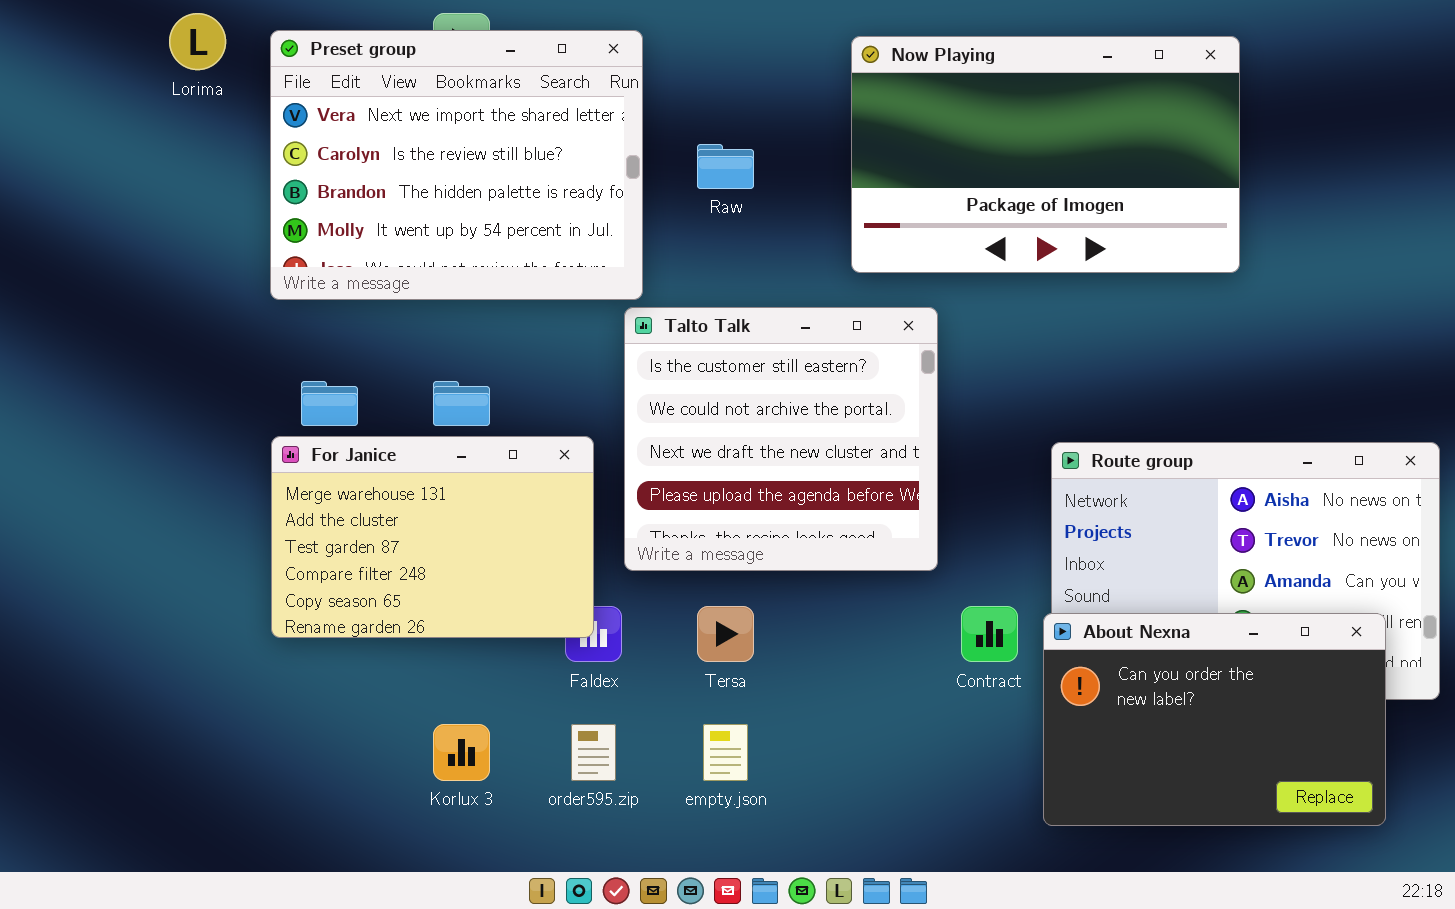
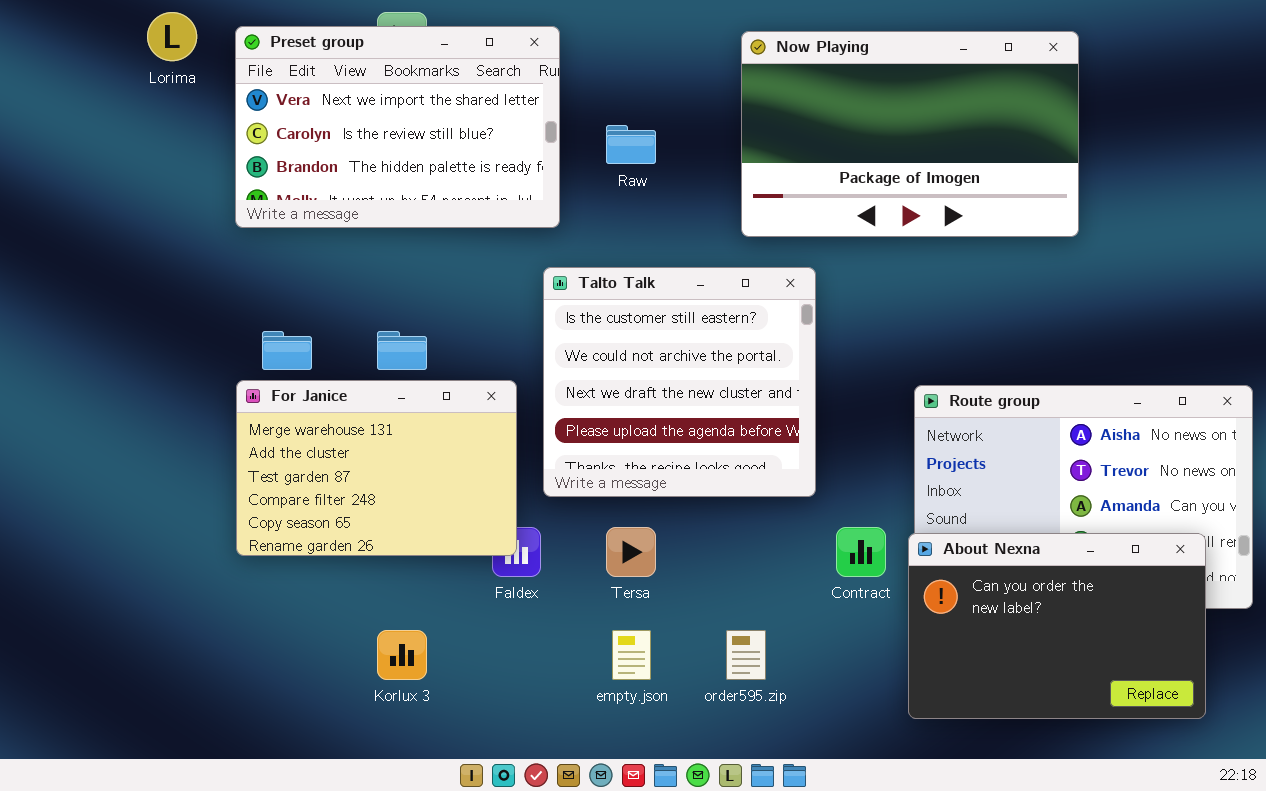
Preset group: [270,30,643,300] -> [235,26,560,228], resized
order595.zip: [571,724,616,781] -> [726,630,766,680], moved

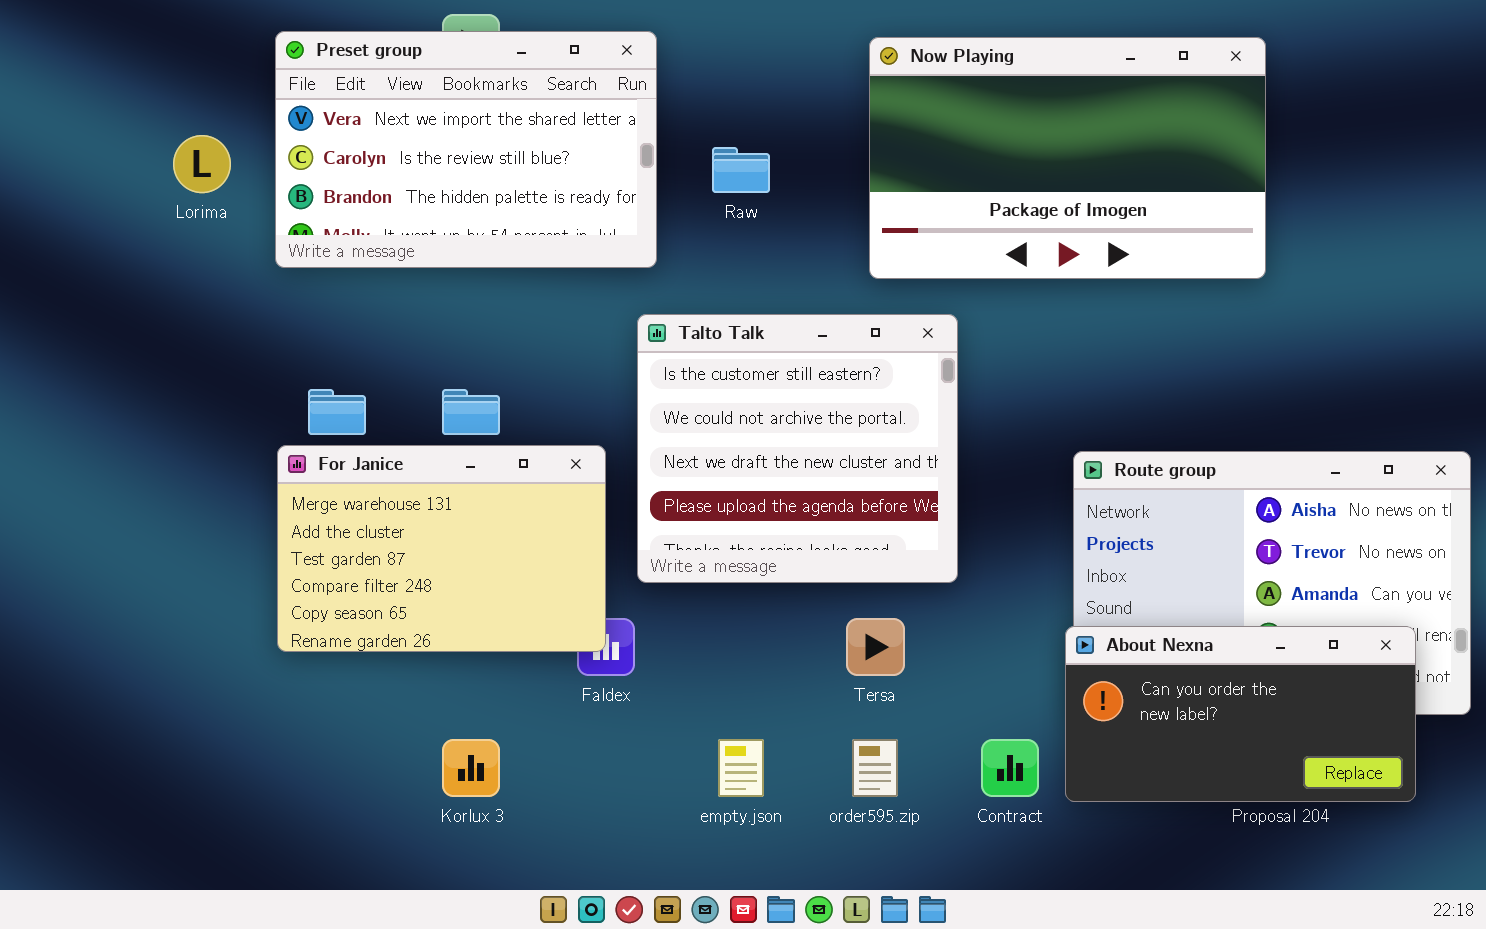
Lorima: [147,12,197,61] -> [173,135,231,193], moved
Tersa: [606,527,656,577] -> [846,618,905,676], moved
Contract: [836,527,886,577] -> [981,739,1039,797], moved
About Nexna: [908,533,1206,719] -> [1065,626,1416,802], resized

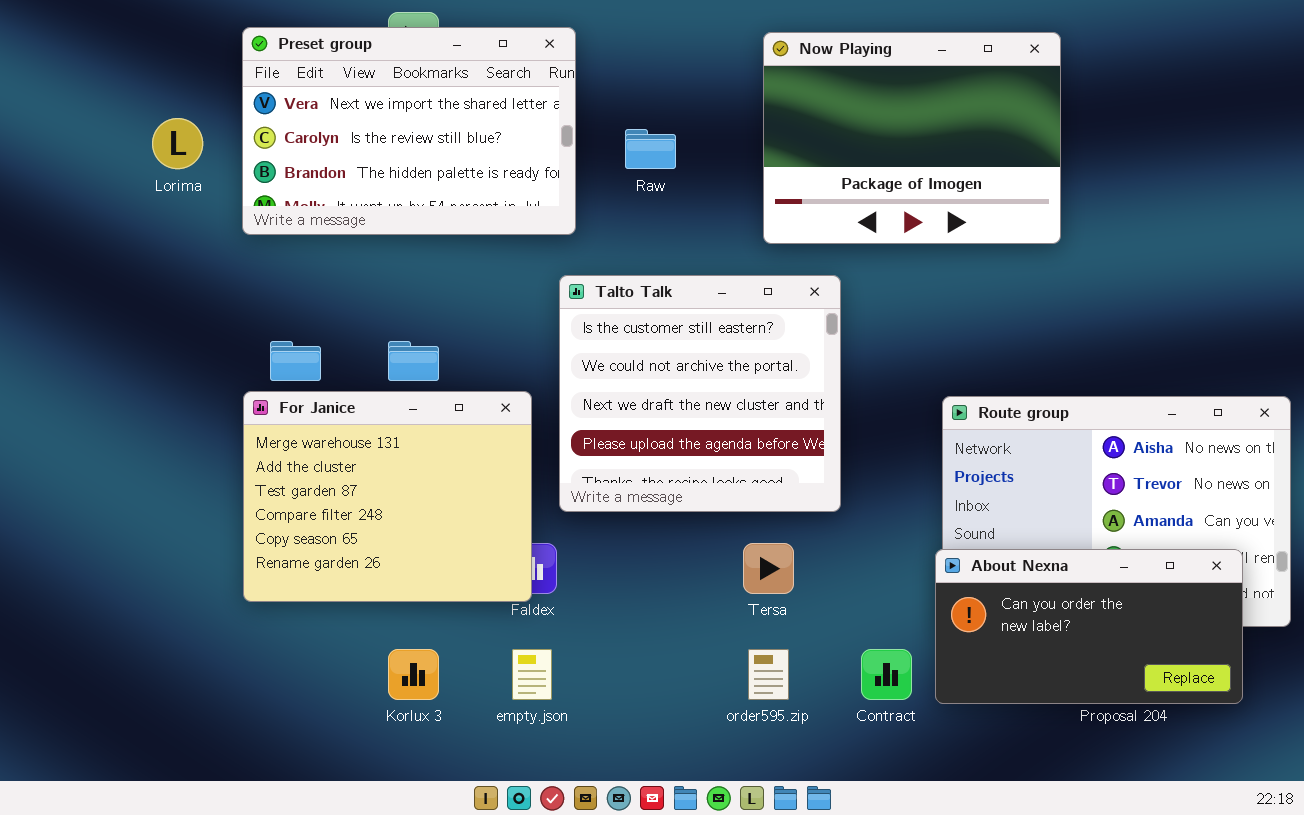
Now Playing: [869,37,1266,279] -> [763,32,1061,244], resized
For Janice: [277,445,606,652] -> [243,391,532,602], resized
empty.json: [718,739,764,797] -> [512,649,552,700], moved

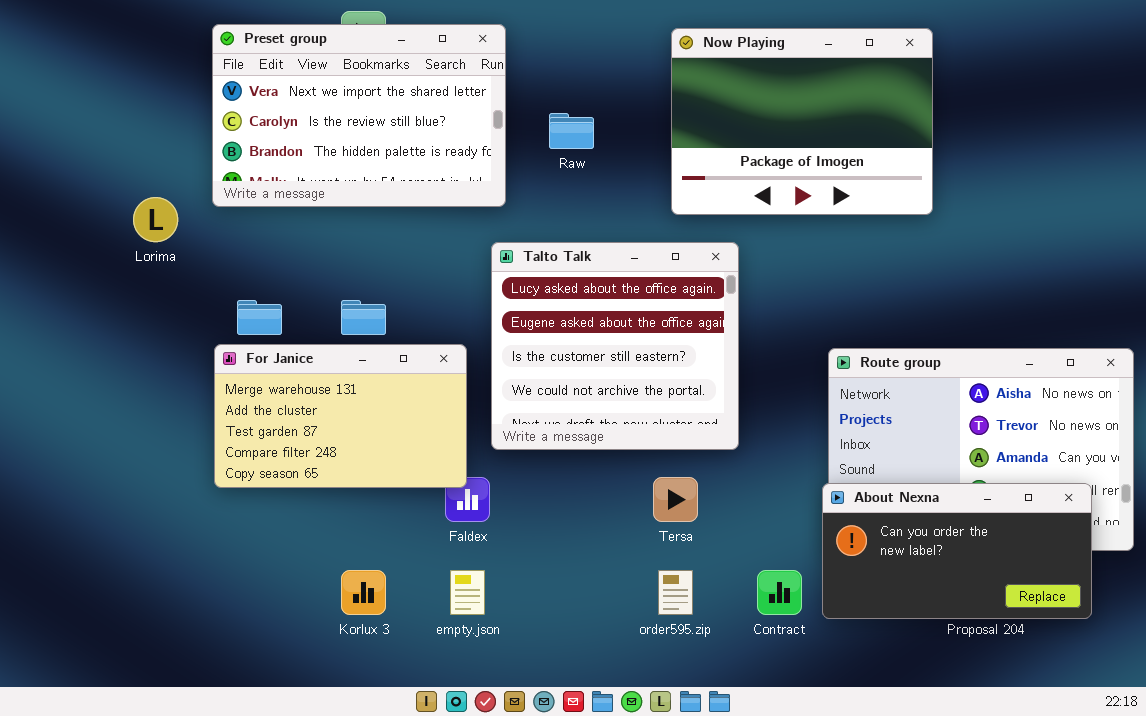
Lorima: [152,118,203,169] -> [133,197,178,242], moved
Talto Talk: [559,275,841,512] -> [491,242,739,450], scrolled up 2 rows
For Janice: [243,391,532,602] -> [214,344,467,488], resized

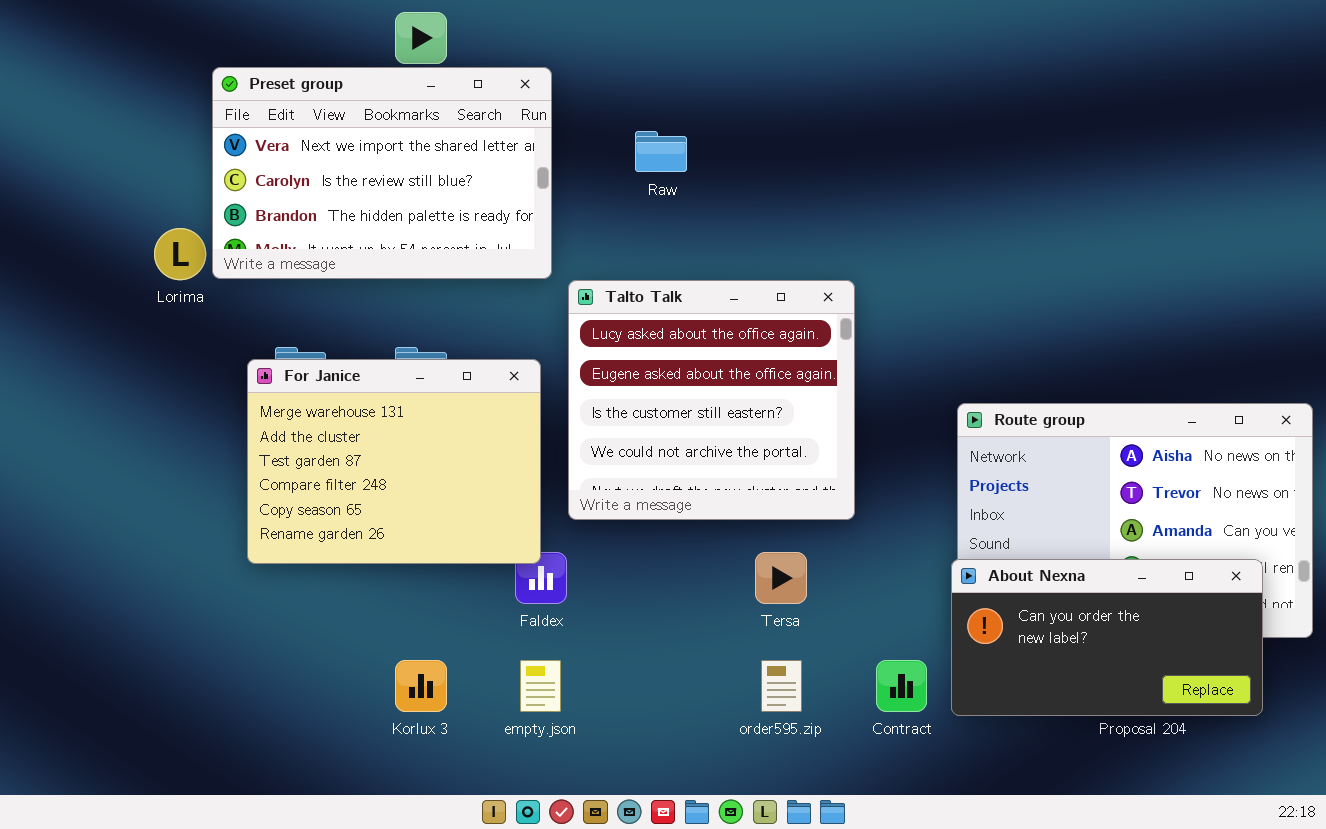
Preset group: [212,24,506,207] -> [212,67,552,279], moved
Now Playing: [671,28,933,215] -> none, closed
For Janice: [214,344,467,488] -> [247,359,541,564], resized

